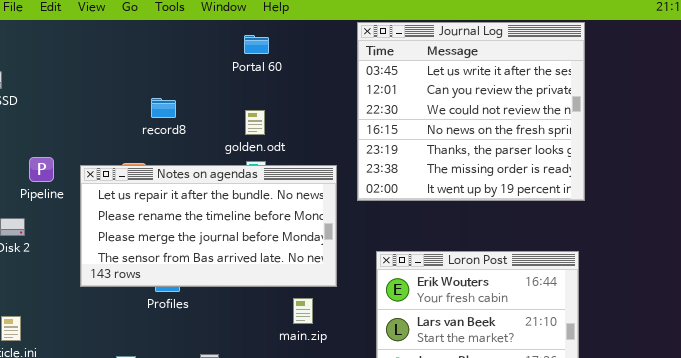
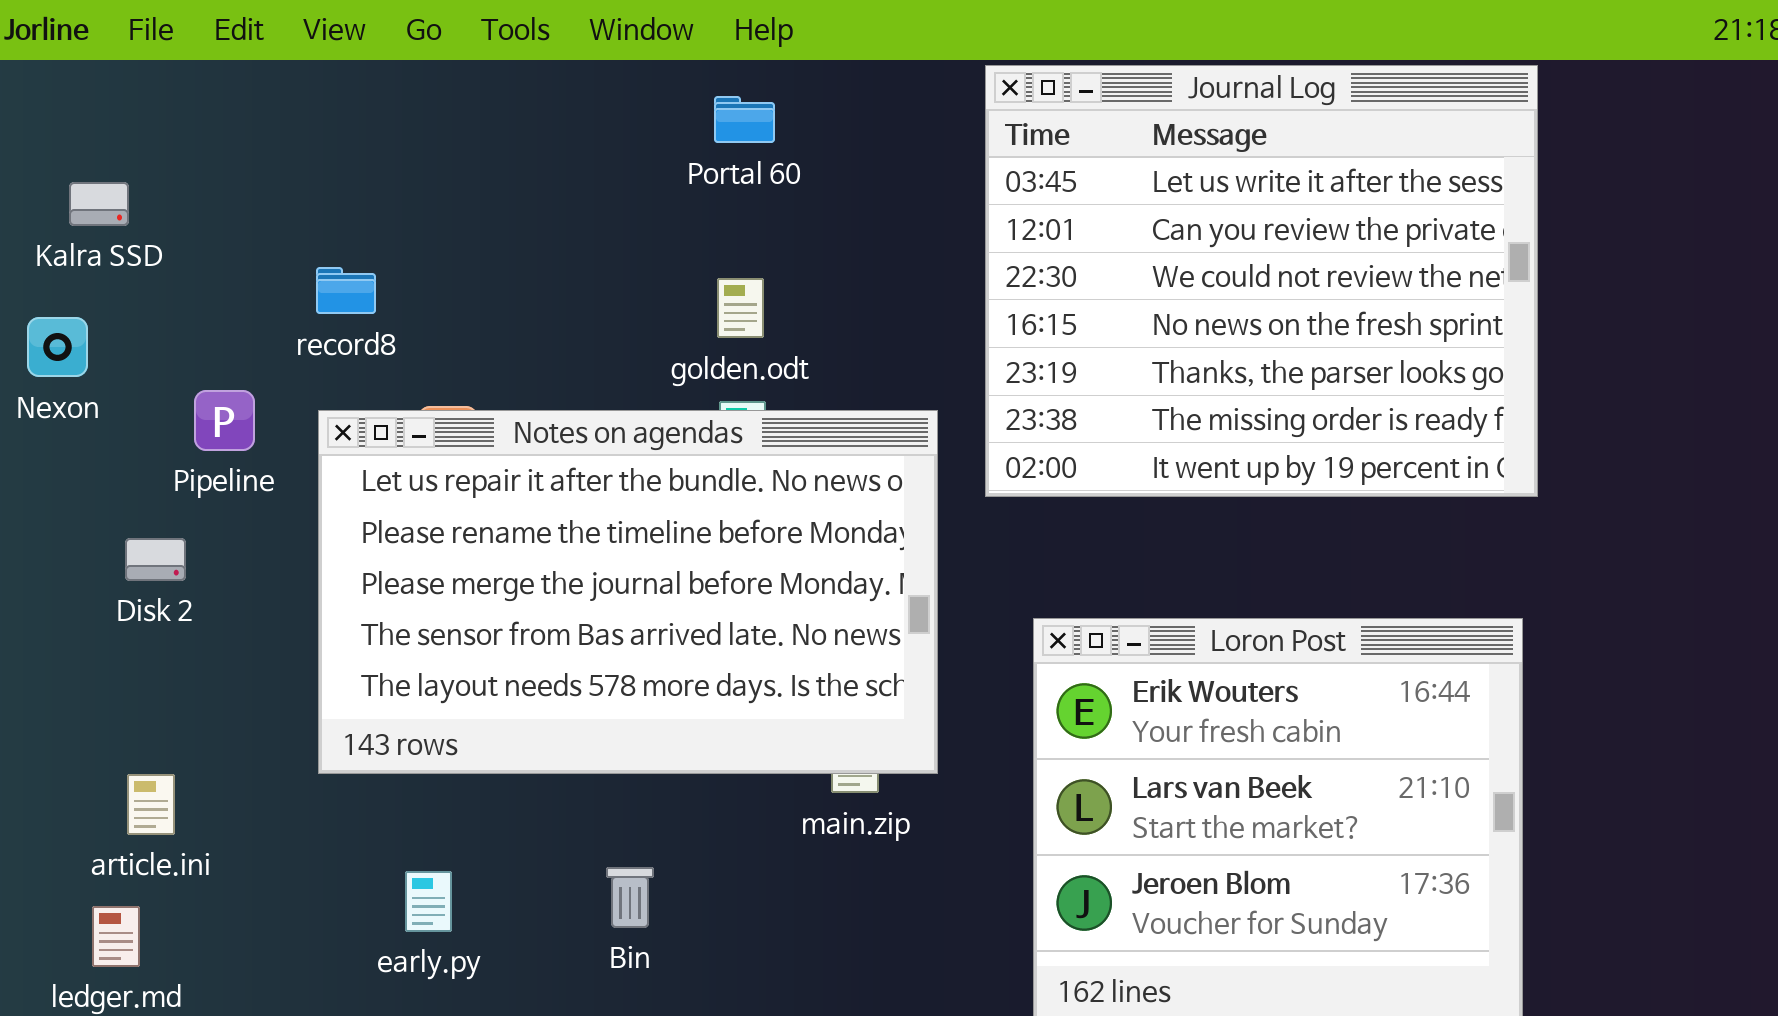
record8: [151,98,176,118] -> [316,267,376,314], moved
Notes on agendas: [80,165,337,287] -> [318,410,938,774], resized

